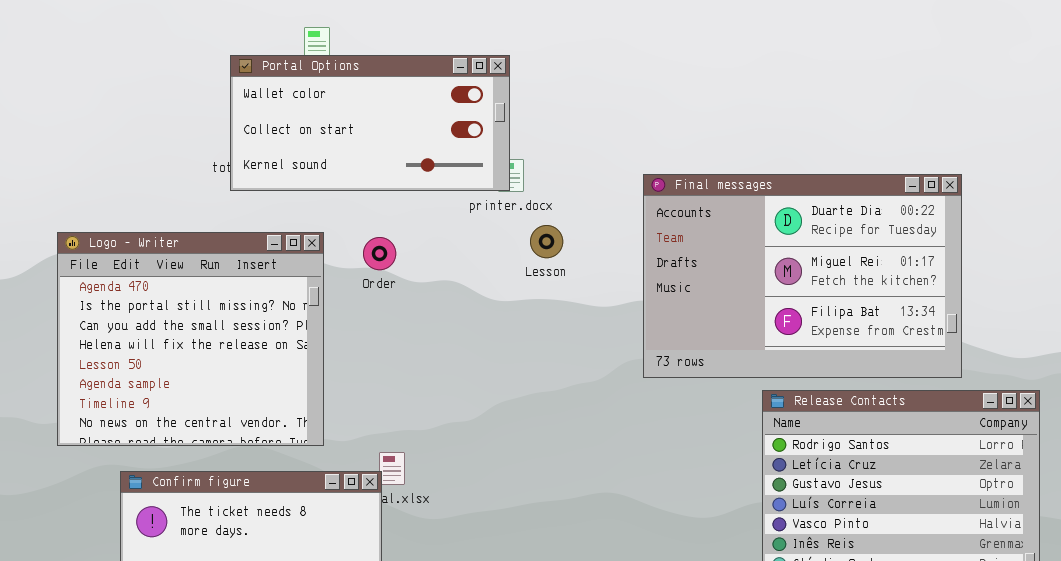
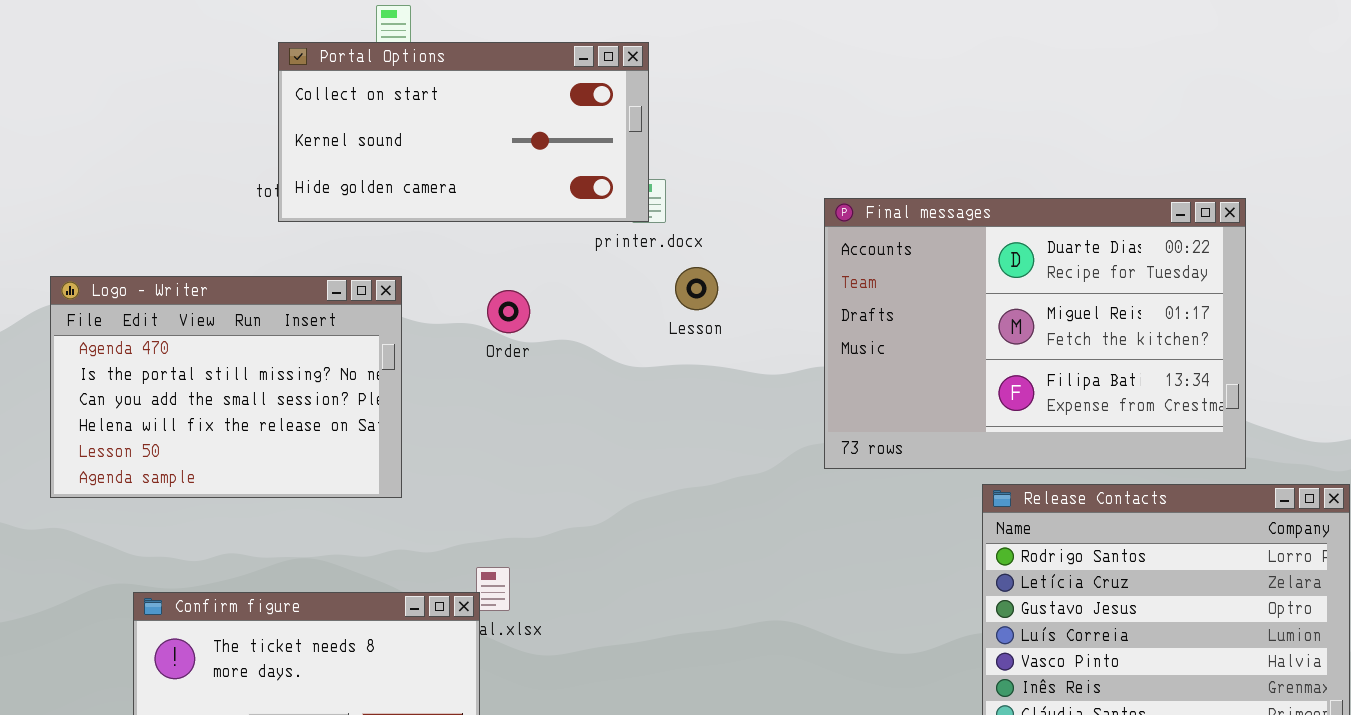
Portal Options: [230,55,510,191] -> [278,42,649,222], scrolled down 1 row
Logo - Writer: [57,232,324,446] -> [50,276,402,498], resized
Order: [363,237,396,270] -> [487,290,530,333], moved

